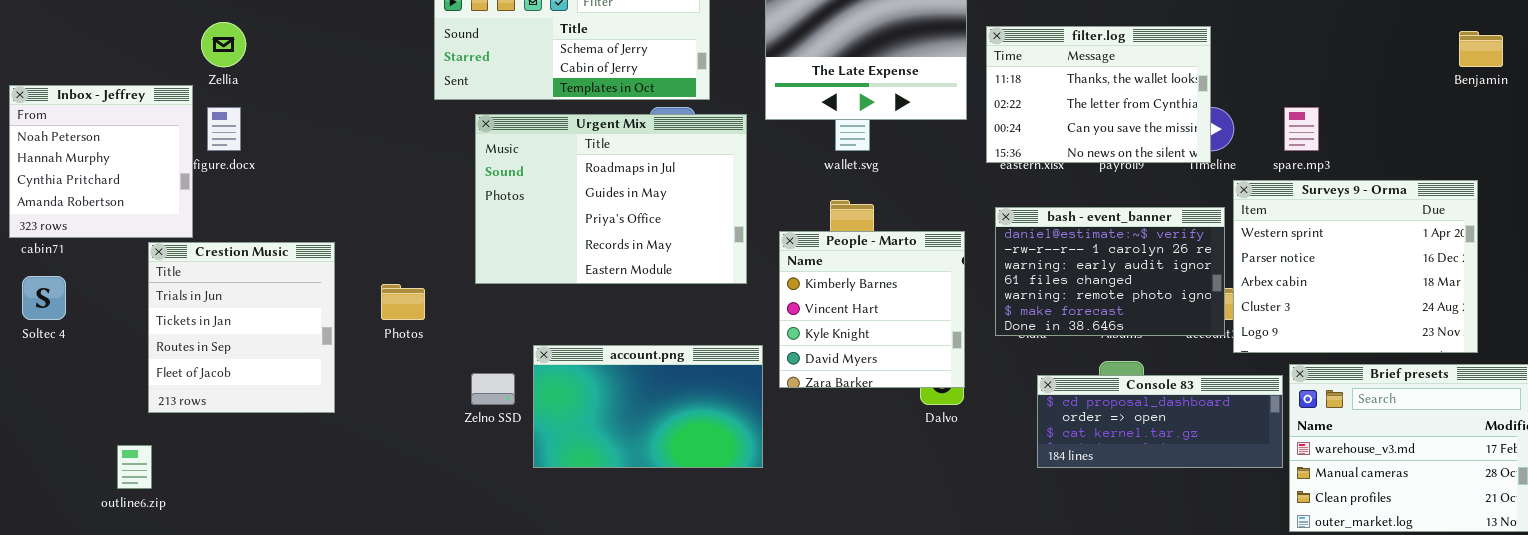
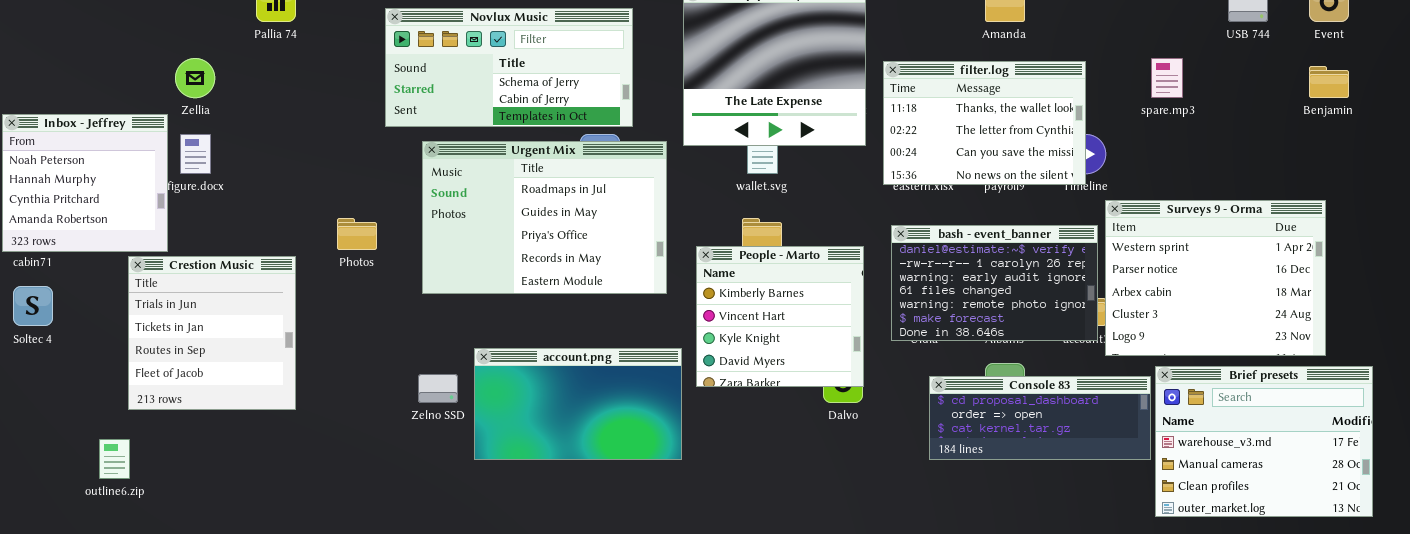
spare.mp3: [1284,107,1319,151] -> [1151,58,1183,98], moved
Photos: [381,284,425,320] -> [337,218,377,250], moved

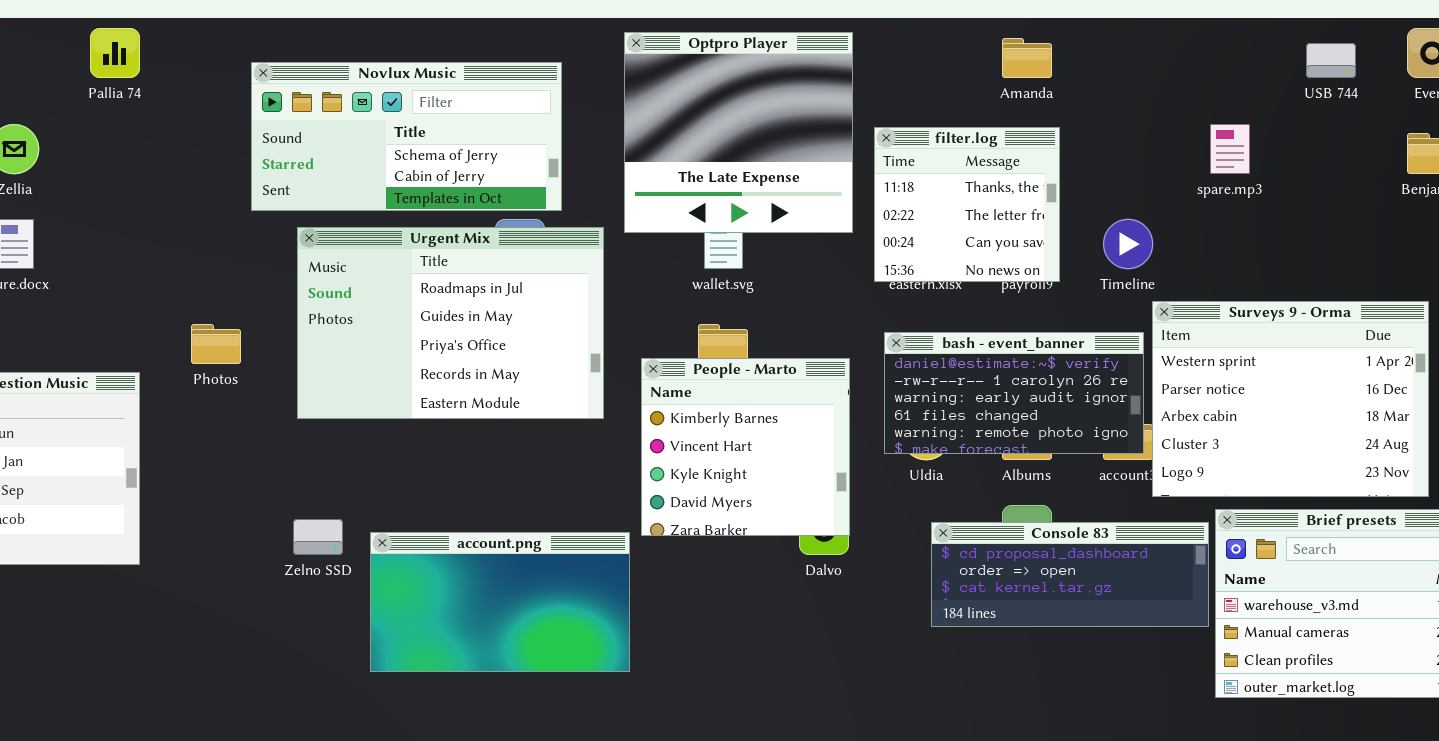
filter.log: [883,61,1086,185] -> [874,127,1060,282], resized
bash - event_banner: [891,225,1098,341] -> [884,332,1144,454], resized
account.png: [474,348,682,460] -> [370,532,630,672], moved

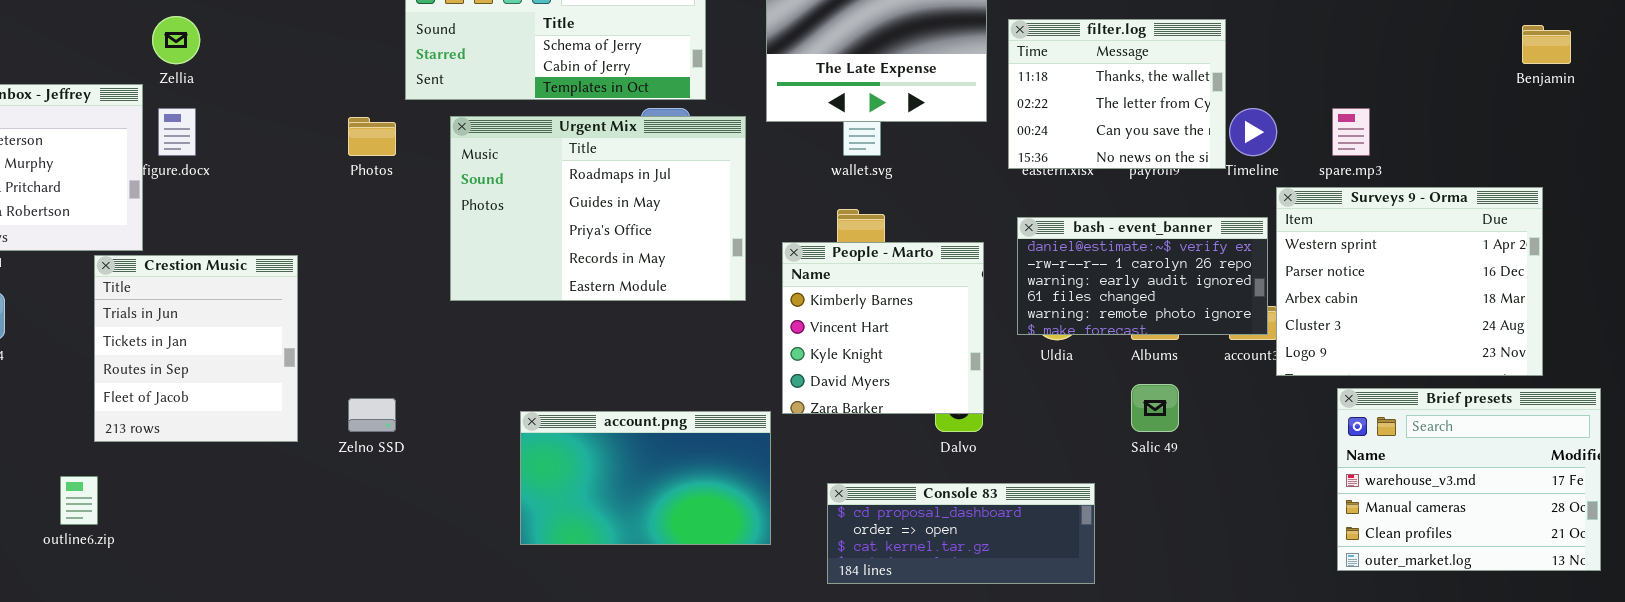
spare.mp3: [1210,124,1250,174] -> [1332,108,1370,156], moved
filter.log: [874,127,1060,282] -> [1008,19,1226,169], resized
Photos: [191,324,241,364] -> [348,117,396,156], moved
Zelno SSD: [293,519,343,555] -> [348,398,396,432], moved
Console 83: [931,522,1209,627] -> [827,483,1095,584], moved

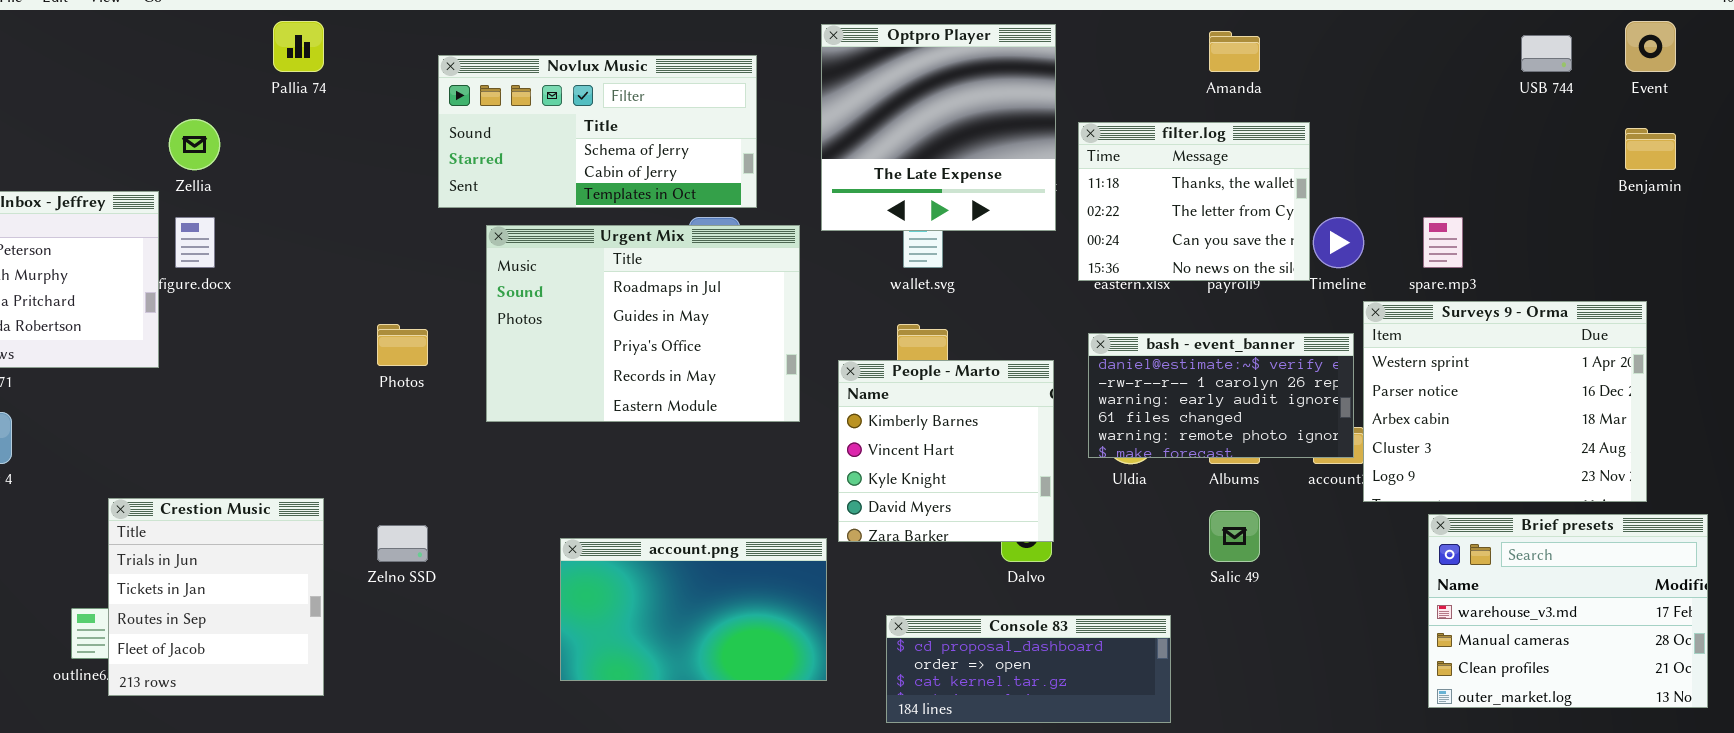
Photos: [348,117,396,156] -> [377,324,428,366], moved
Crestion Music: [94,255,298,442] -> [108,498,324,696], moved

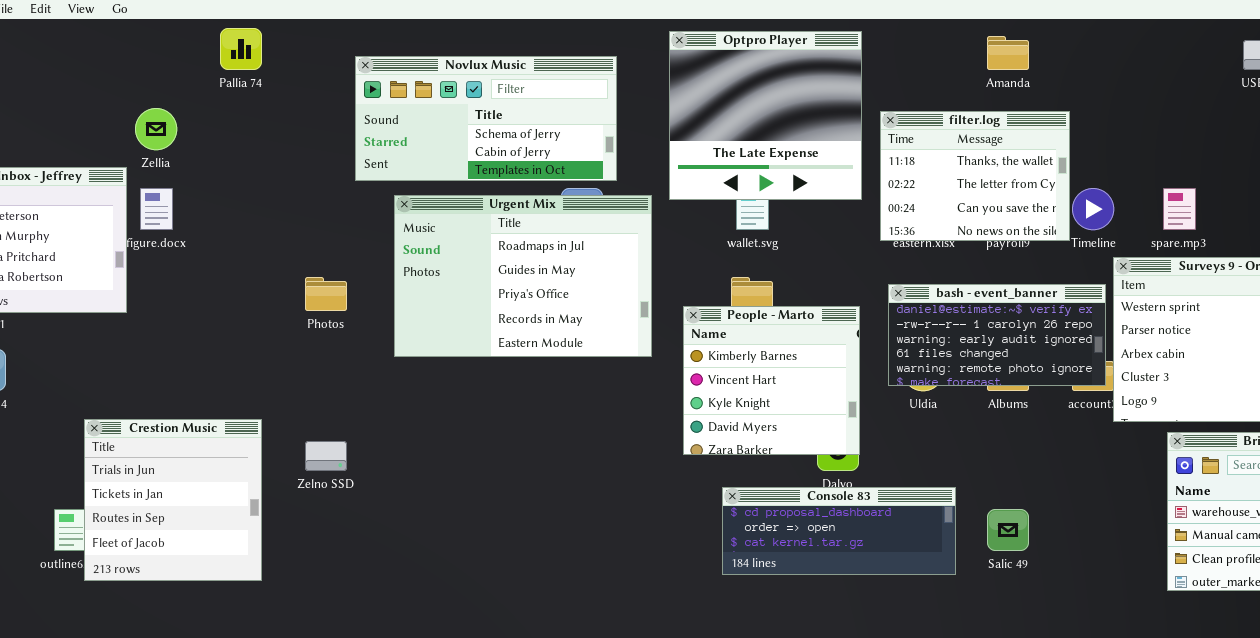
Salic 49: [1209,510,1260,562] -> [987,509,1029,551], moved
account.png: [560,538,827,681] -> none, closed
Console 83: [886,615,1171,723] -> [722,487,956,575], moved

